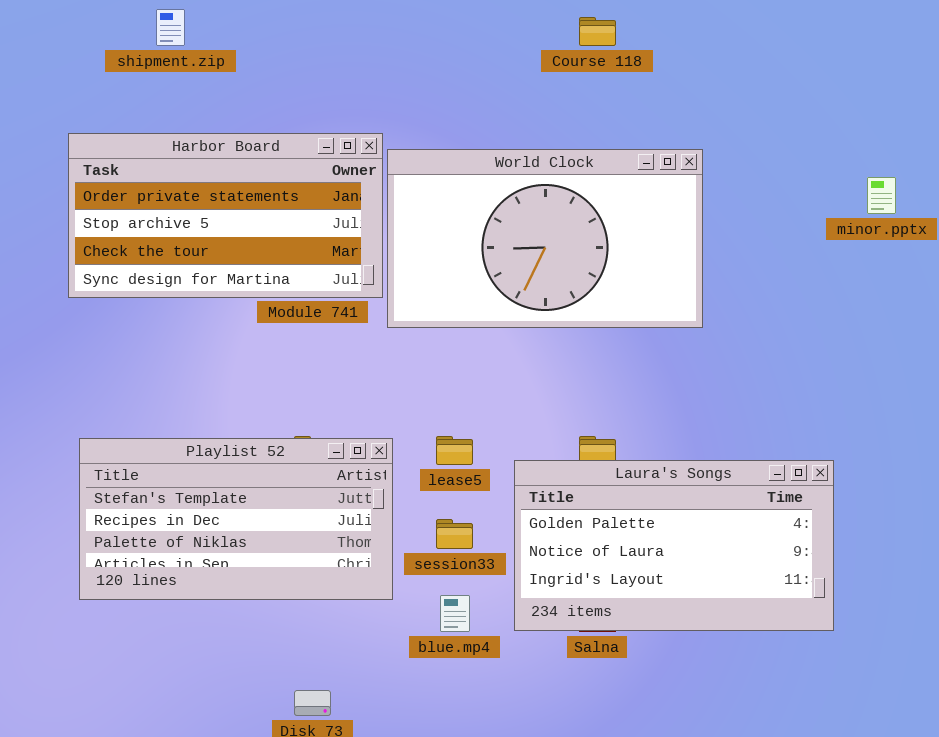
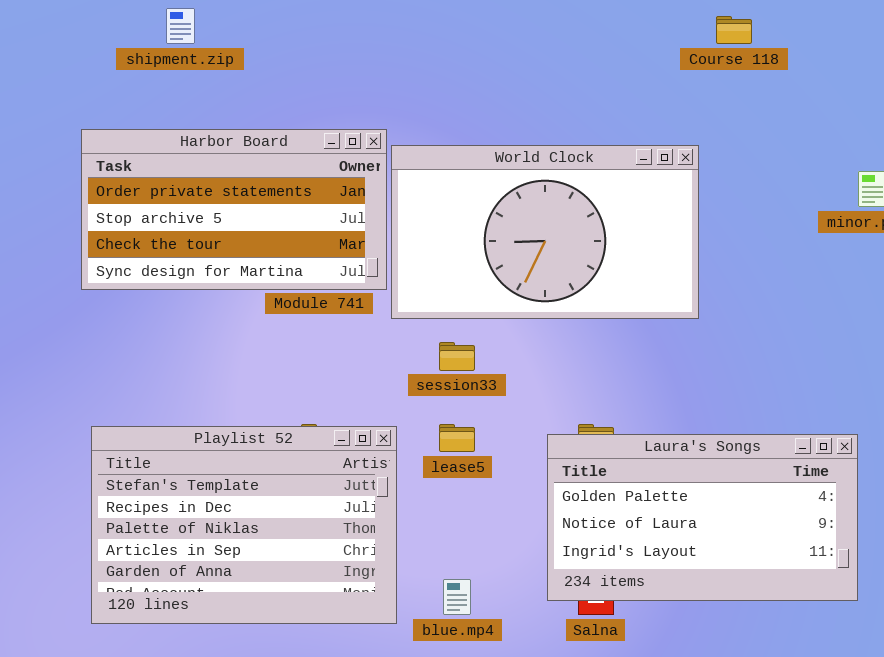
Course 118: [579,17,616,46] -> [716,16,752,44], moved
Playlist 52: [79,438,393,600] -> [91,426,397,624], resized
Laura's Songs: [514,460,834,631] -> [547,434,858,601], moved
session33: [436,519,473,549] -> [439,342,475,371], moved

